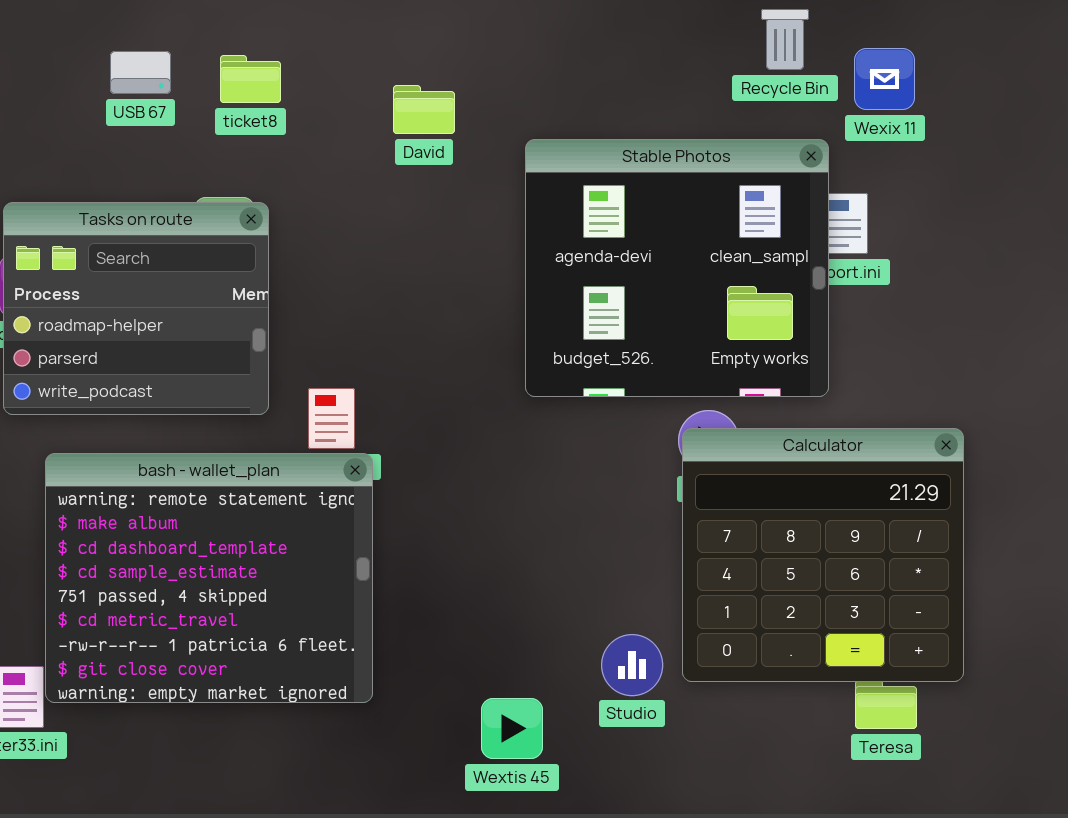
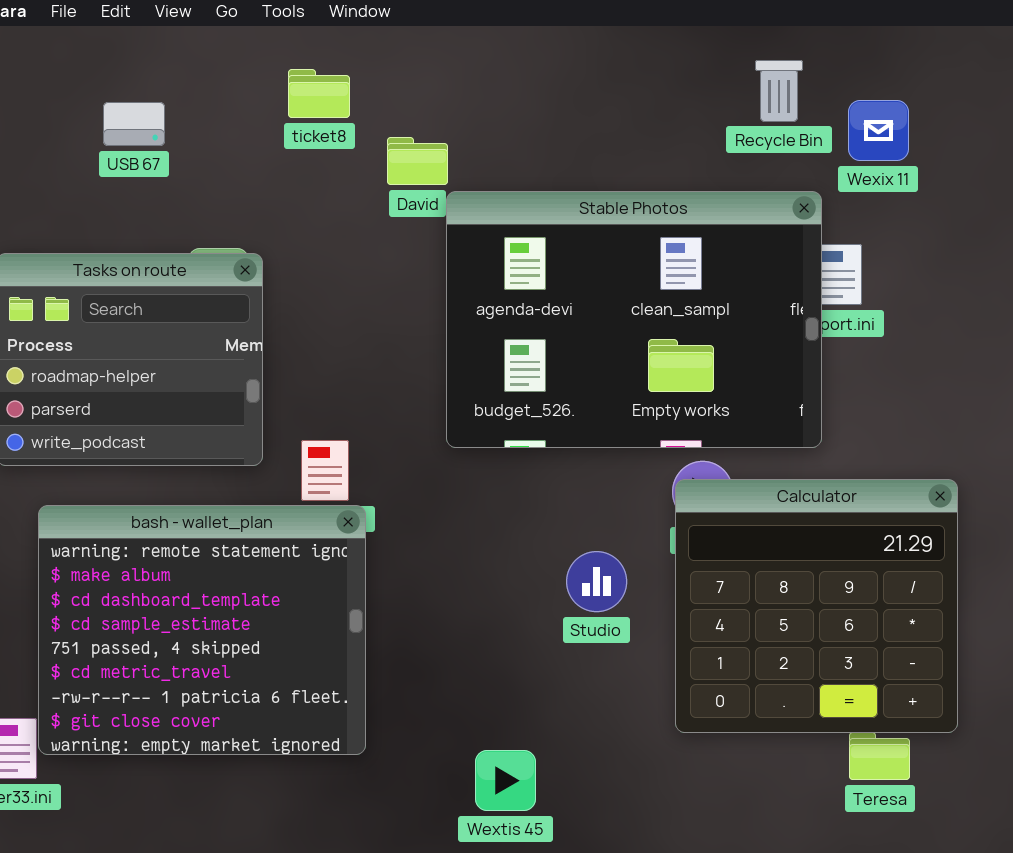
ticket8: [220,55,281,103] -> [288,69,350,118], moved
Stable Photos: [525,139,829,397] -> [446,191,822,448], resized
Studio: [601,634,663,696] -> [566,551,627,612], moved

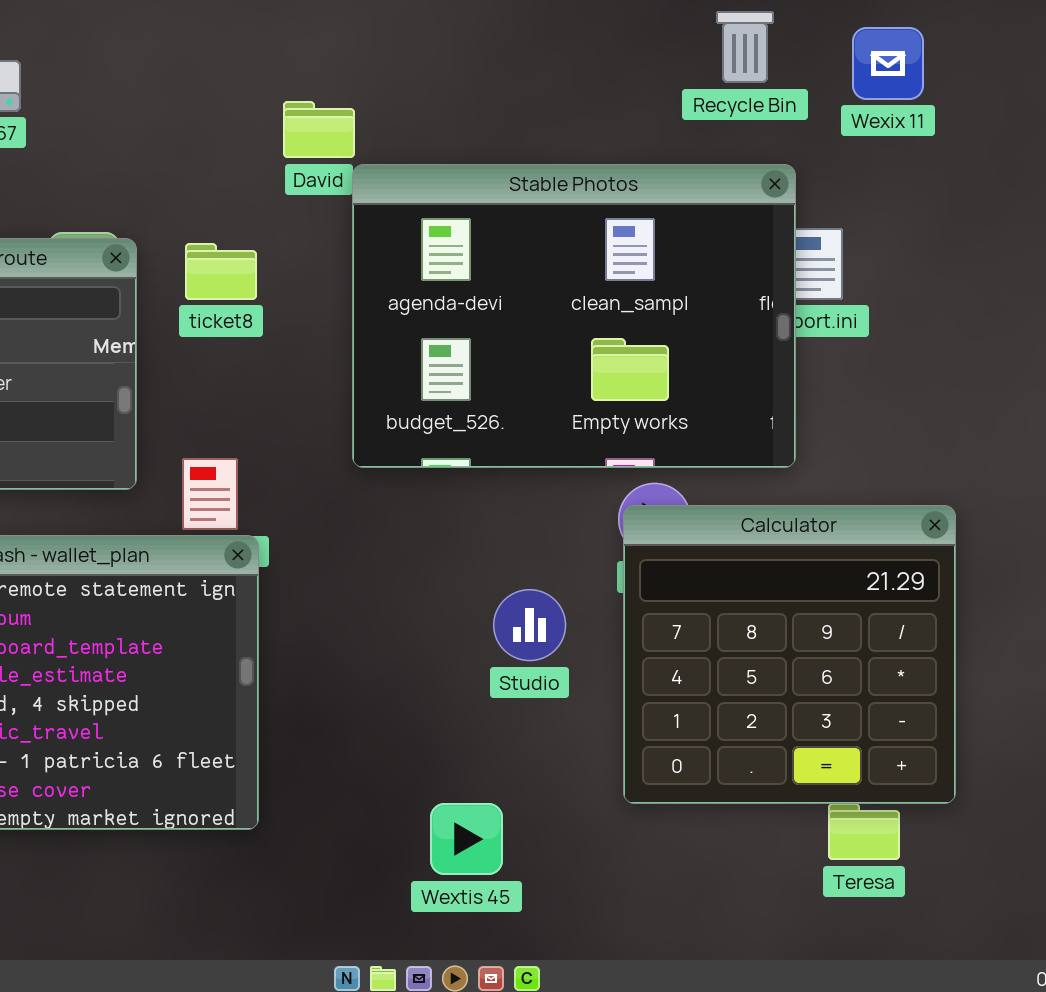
ticket8: [288,69,350,118] -> [185,243,257,300], moved
Wexix 11: [848,100,909,161] -> [852,27,924,100], moved
Wextis 45: [475,750,536,811] -> [430,803,503,875], moved

